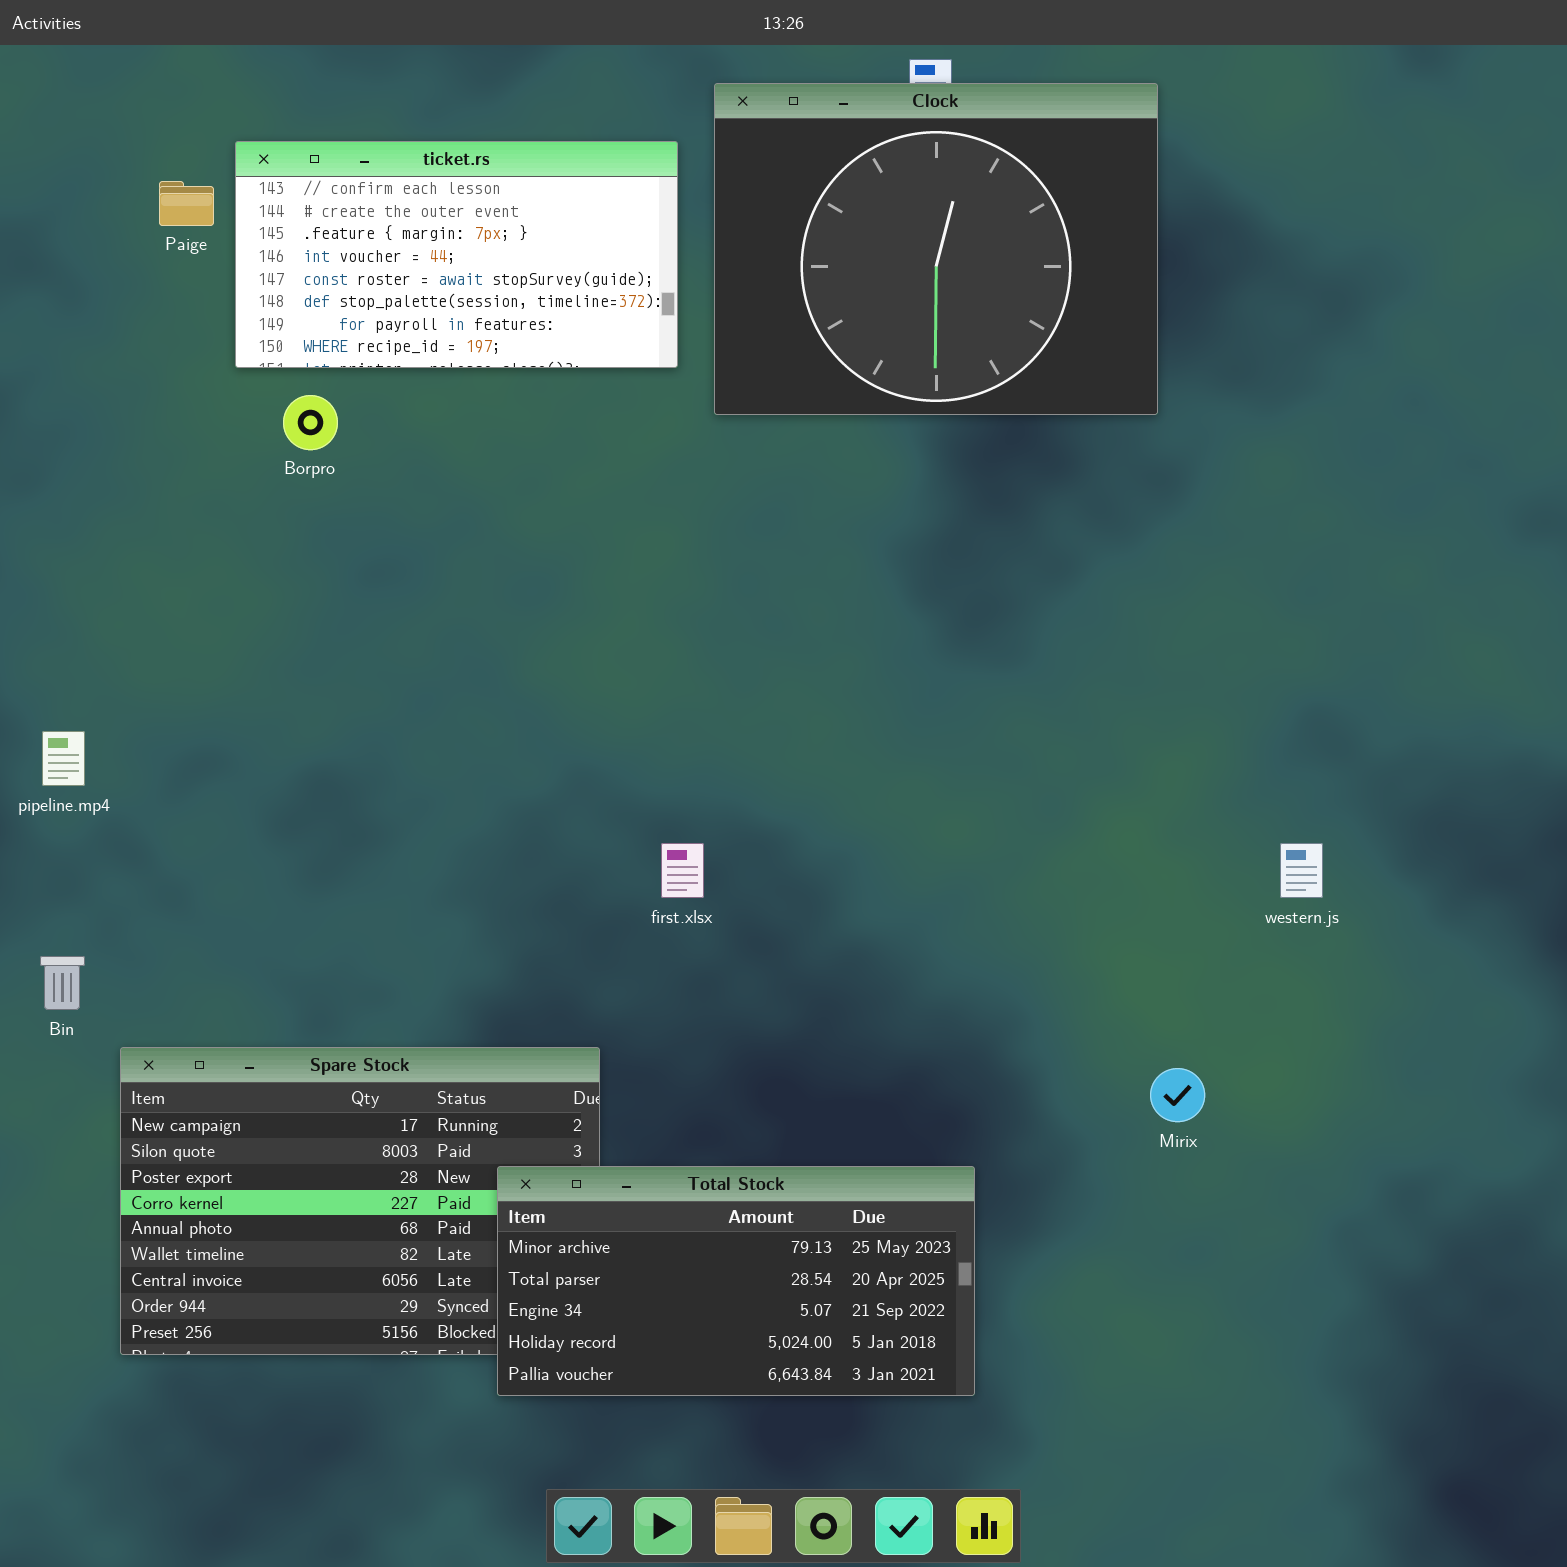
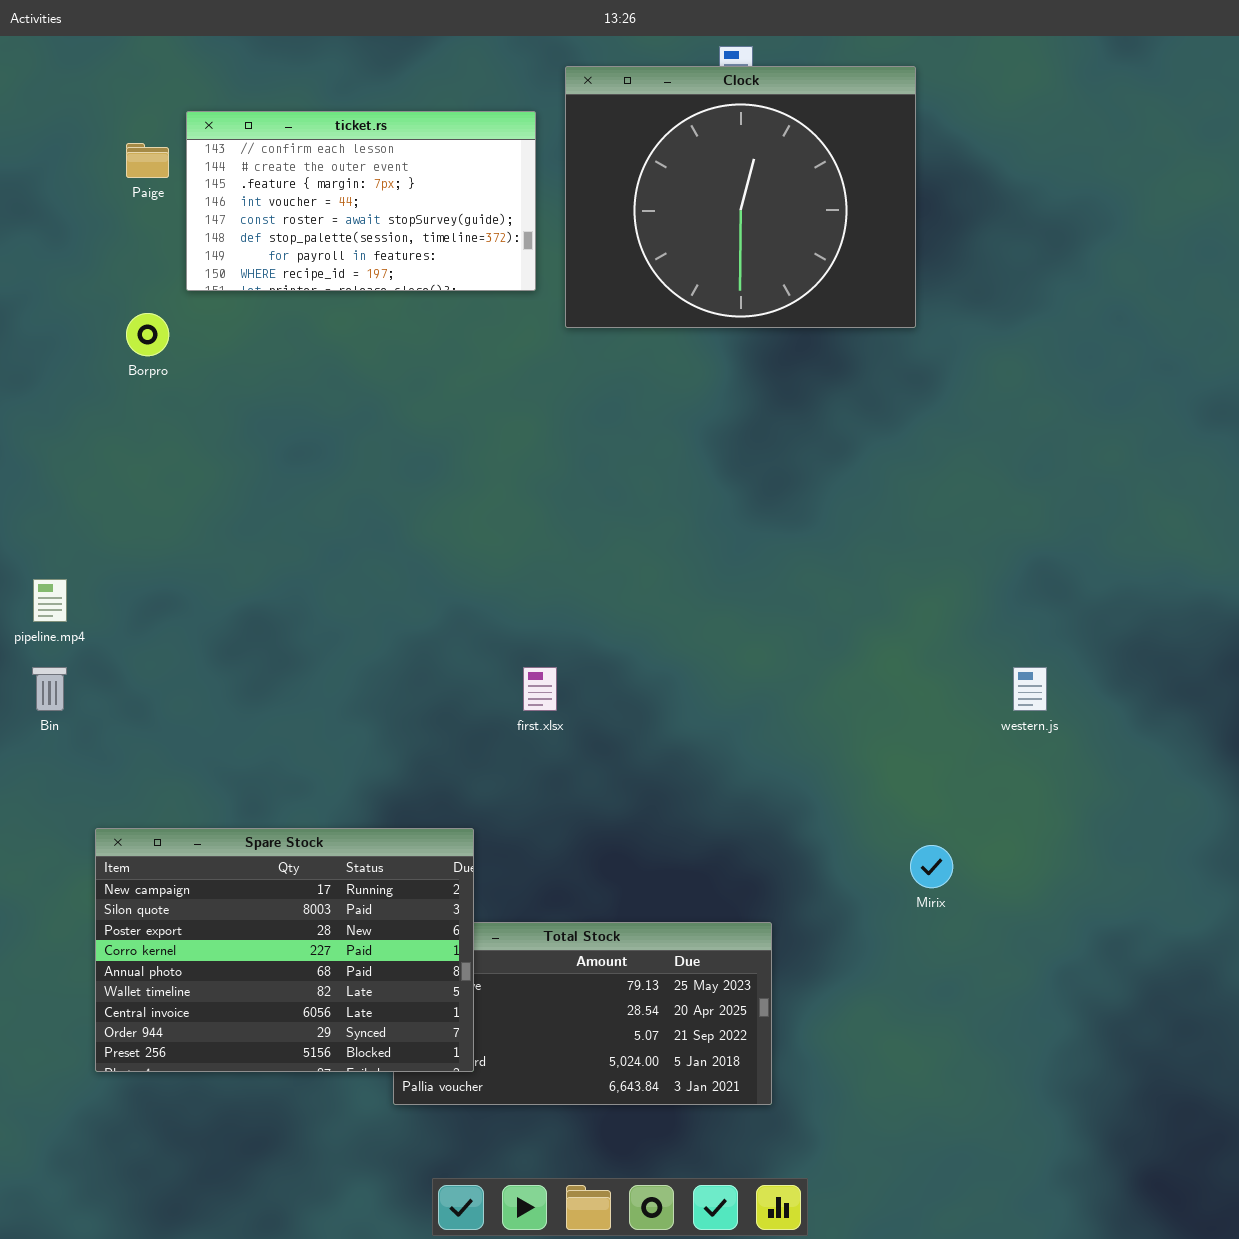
Borpro: [283,395,338,450] -> [126,313,169,356], moved
Bin: [40,956,85,1010] -> [32,667,67,711], moved
Spare Stock: [120,1047,600,1355] -> [95,828,474,1072], raised

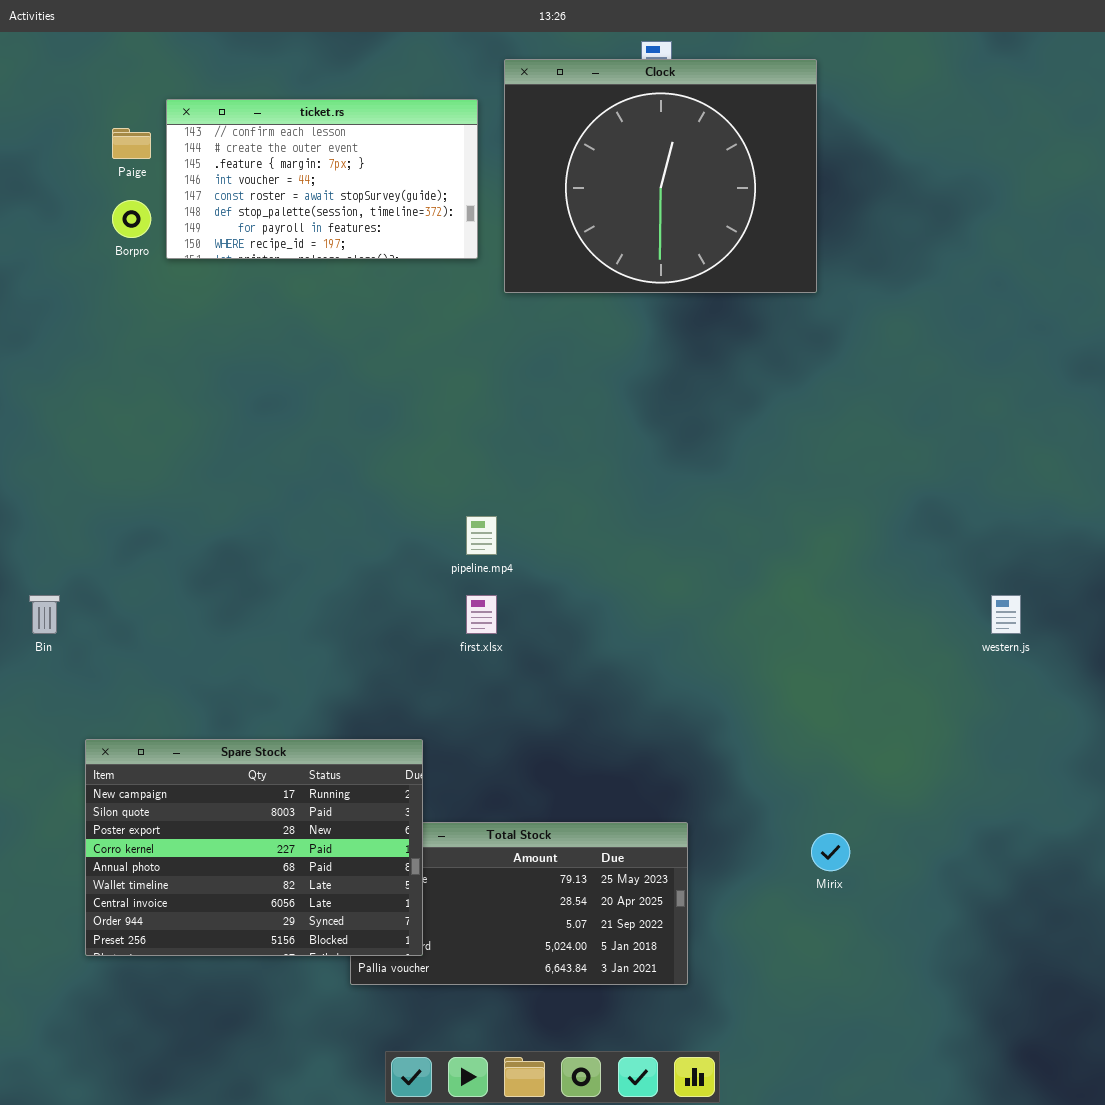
Borpro: [126,313,169,356] -> [112,200,151,238], moved
pipeline.mp4: [33,579,67,622] -> [466,516,497,555], moved
western.js: [1013,667,1047,711] -> [991,595,1021,634], moved
Mirix: [910,845,953,888] -> [811,833,850,871], moved

